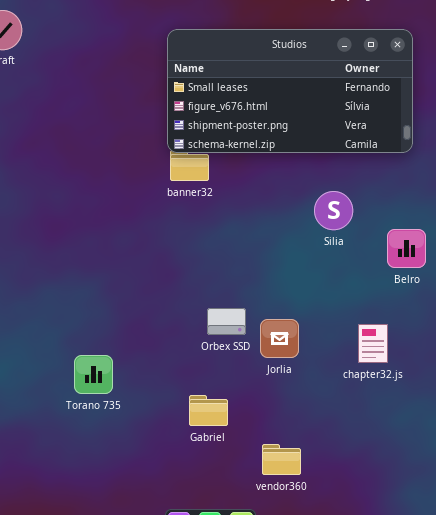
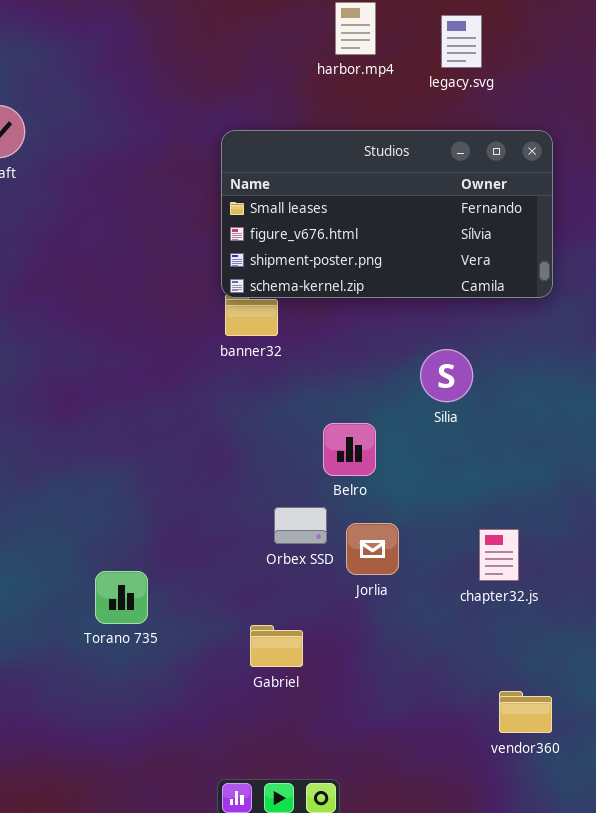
Belro: [387,229,426,268] -> [323,423,376,476], moved
vendor360: [262,444,301,475] -> [499,691,552,733], moved

